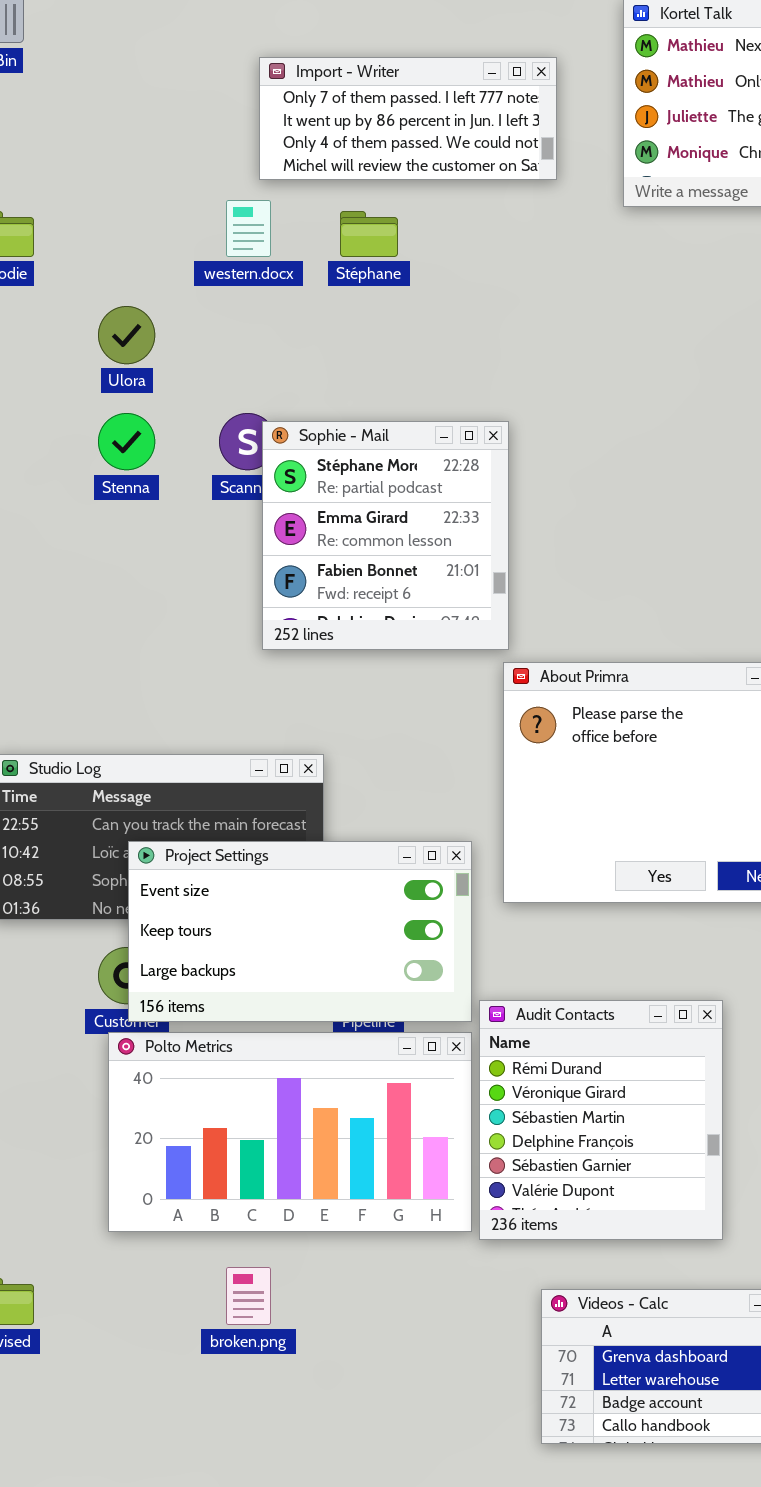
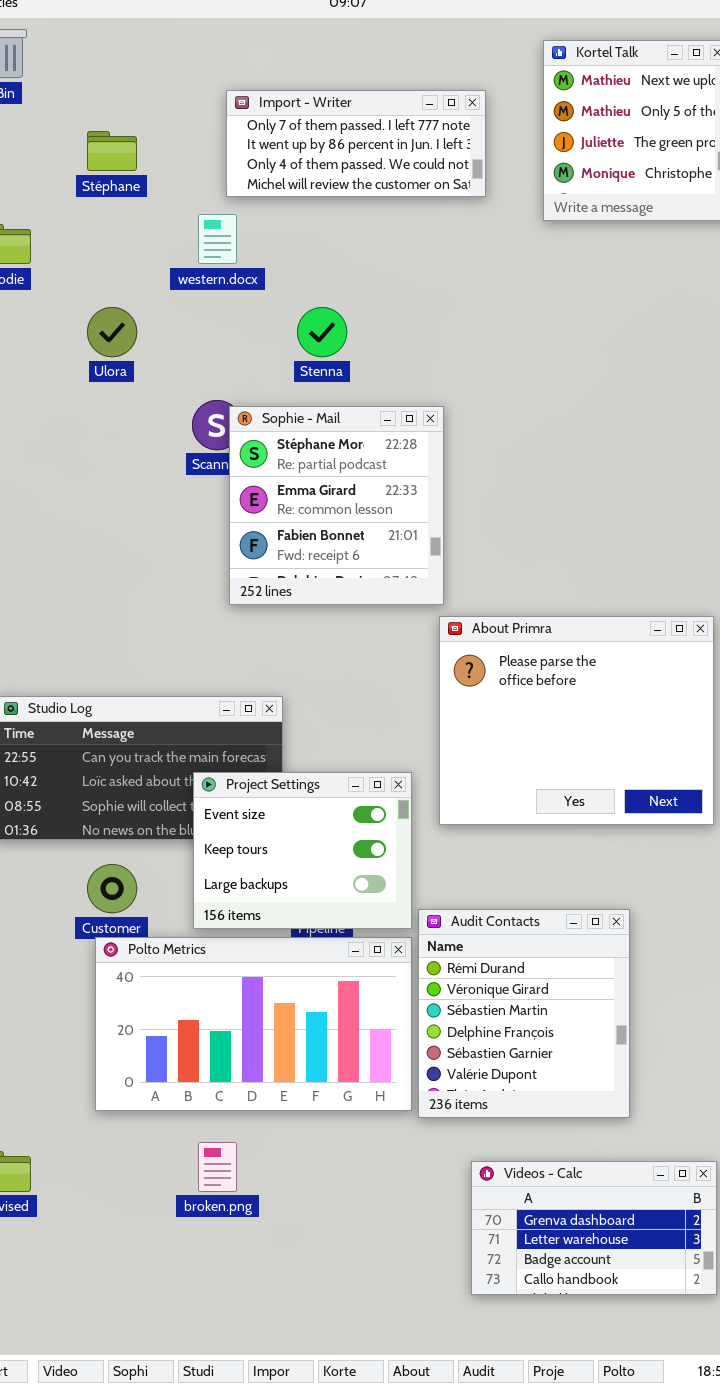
Stéphane: [340,211,398,257] -> [87,131,137,171], moved
Stenna: [98,413,155,470] -> [297,307,347,357], moved
Project Settings: [128,841,472,1022] -> [193,772,412,929], resized

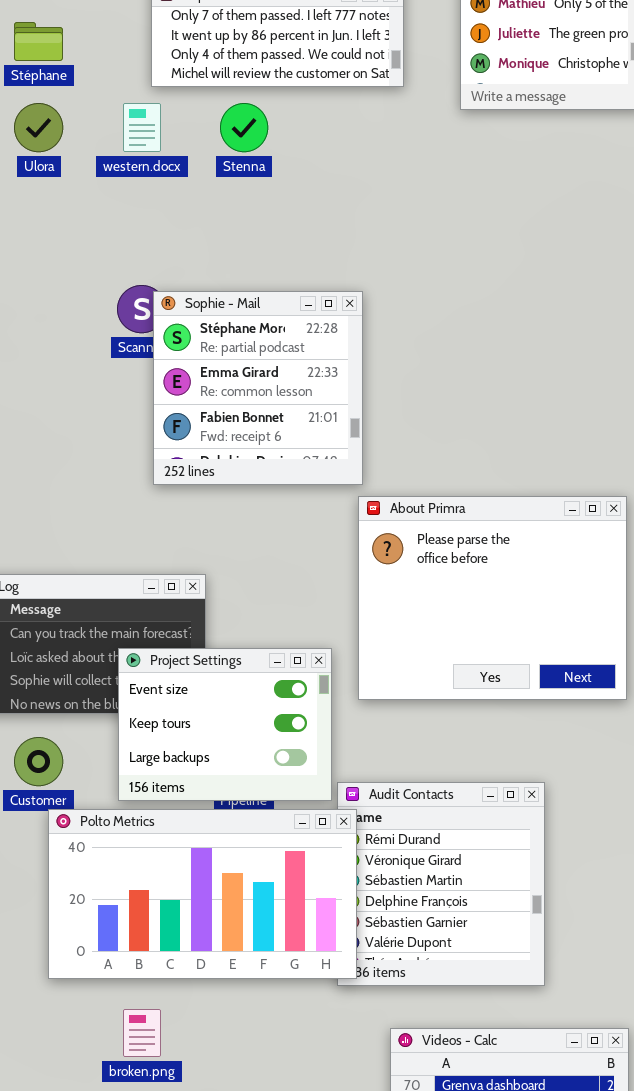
Ulora: [87,307,137,357] -> [14,103,63,152], moved
Stenna: [297,307,347,357] -> [220,103,268,152], moved
Polto Metrics: [95,937,412,1111] -> [48,809,357,979], moved

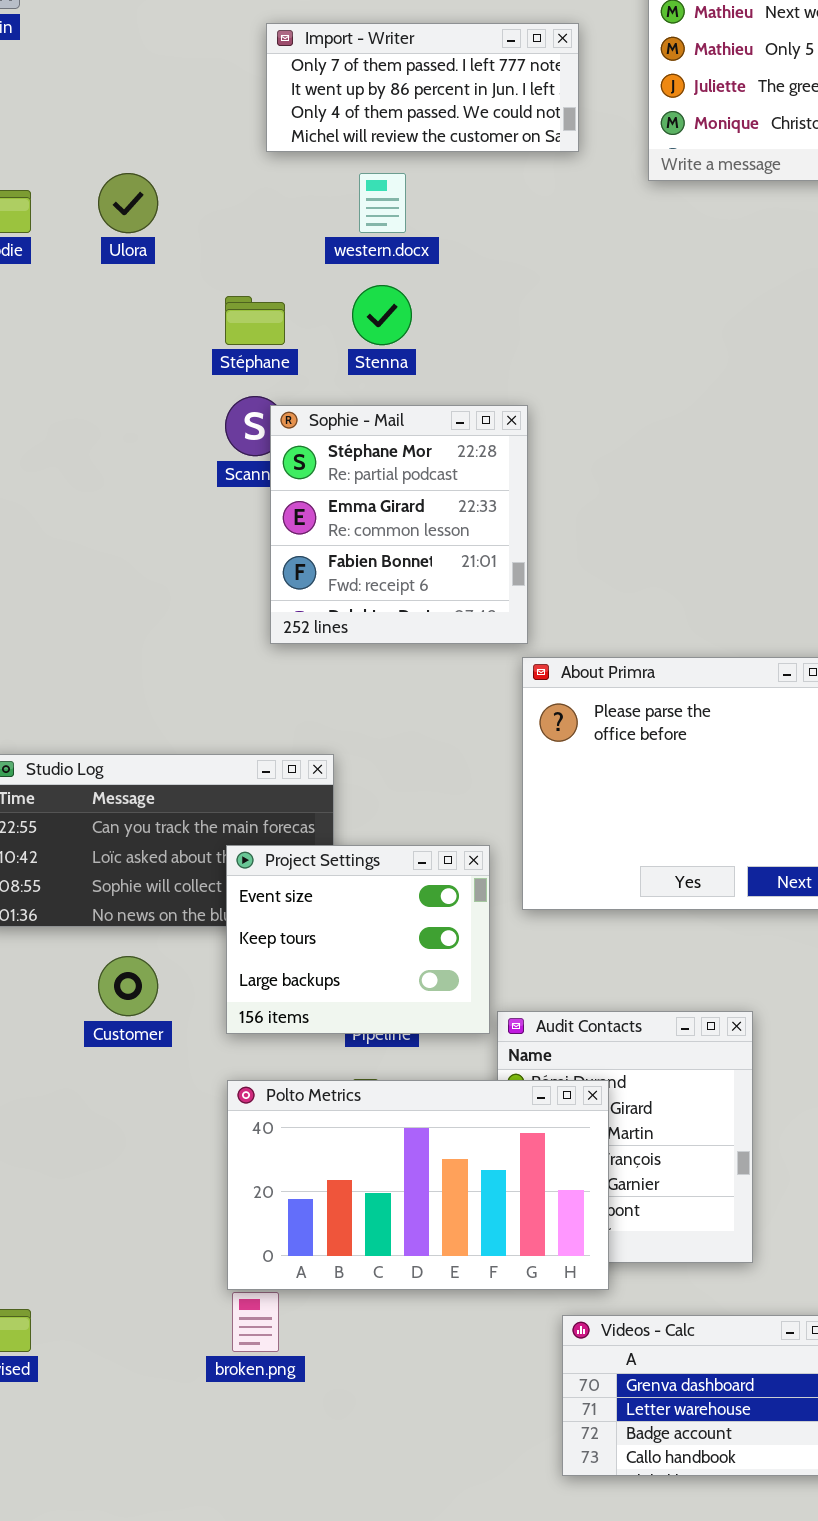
Stéphane: [14,22,63,61] -> [225,296,285,345], moved
western.docx: [123,103,161,152] -> [359,173,406,233], moved
Stenna: [220,103,268,152] -> [352,285,412,345], moved
Polto Metrics: [48,809,357,979] -> [227,1080,609,1290], moved

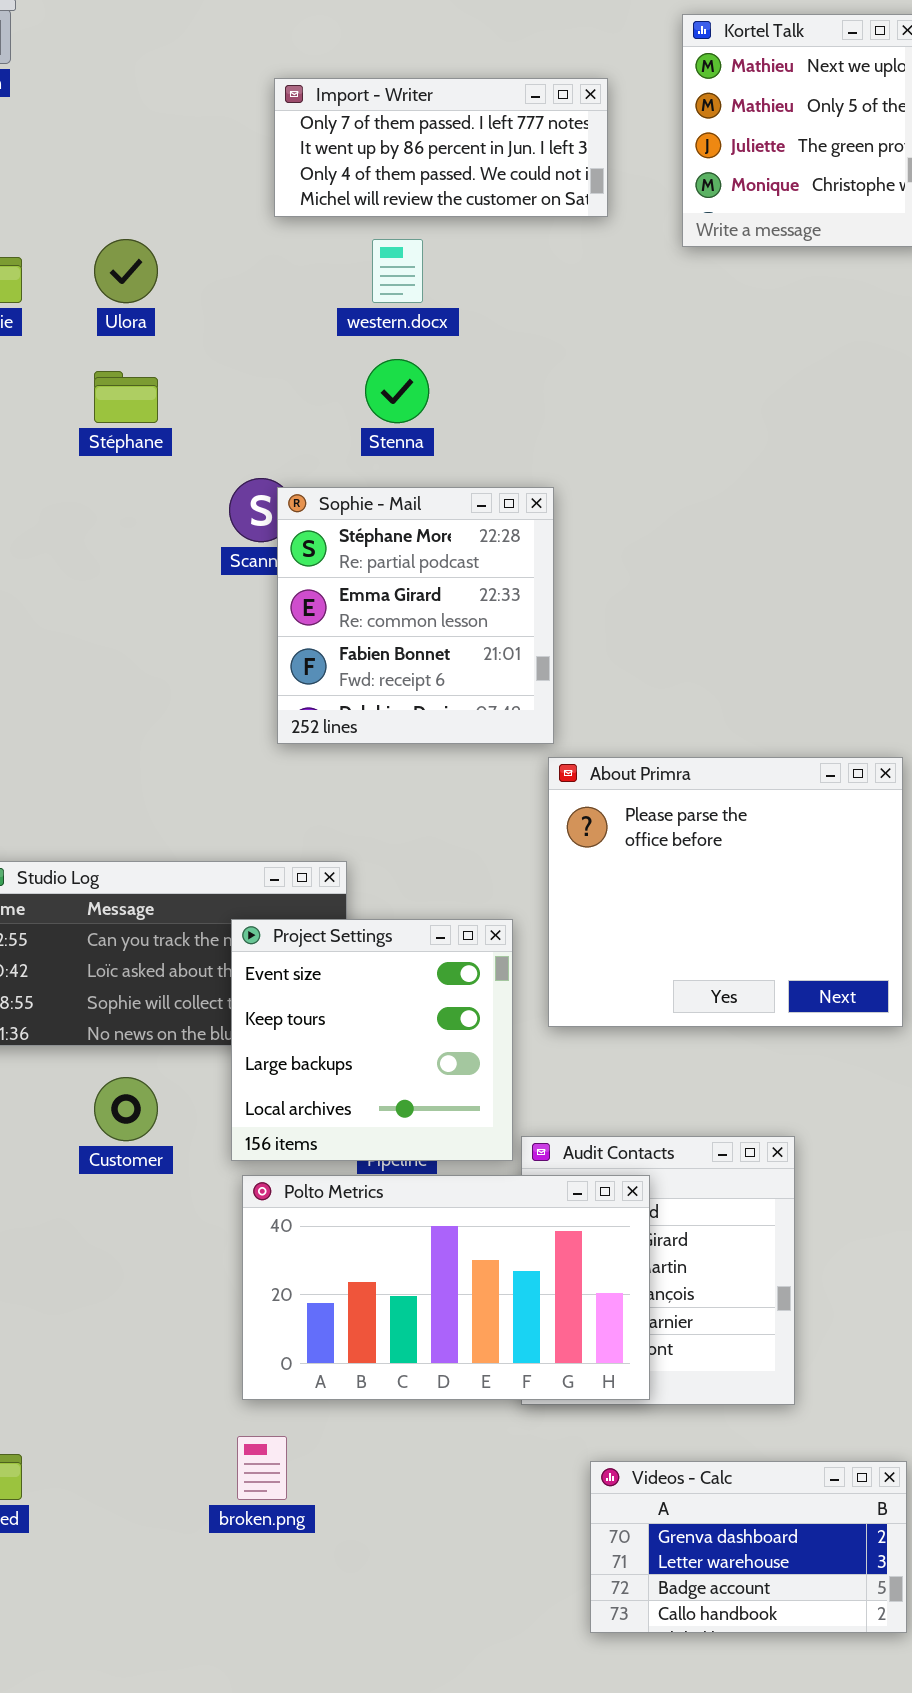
Stéphane: [225,296,285,345] -> [94,371,158,423], moved
Project Settings: [226,845,490,1034] -> [231,919,513,1161], resized
Polto Metrics: [227,1080,609,1290] -> [242,1175,650,1400], moved

